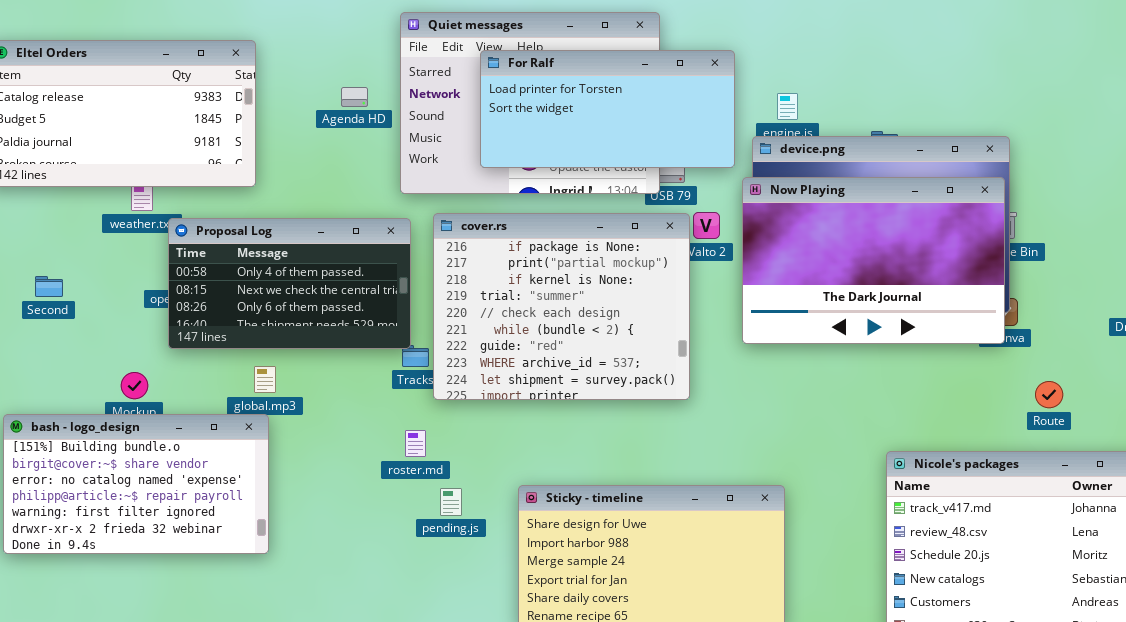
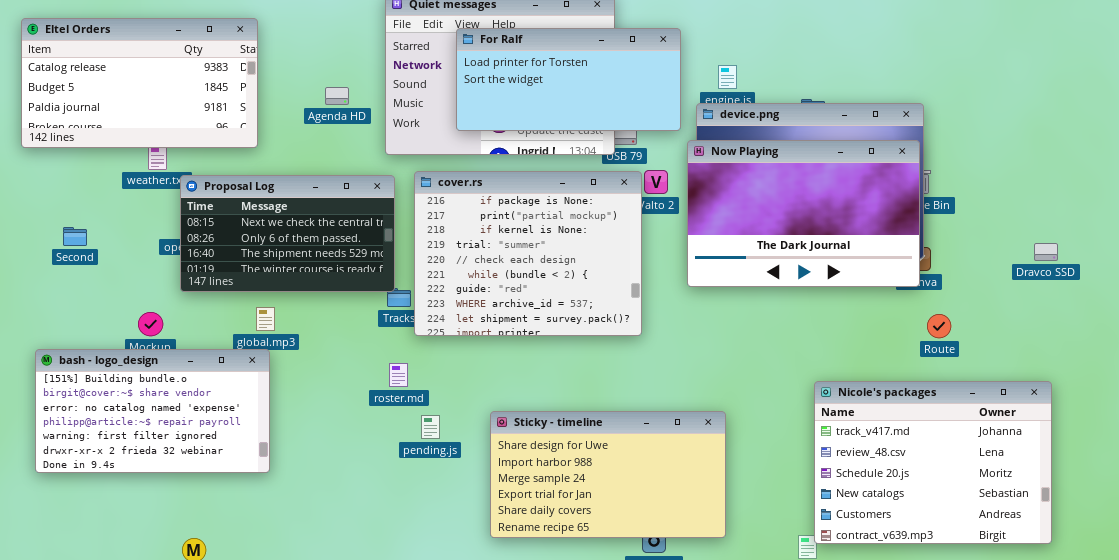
Agenda HD: [341,87,368,107] -> [325,87,349,105], moved
Proposal Log: [168,218,411,349] -> [180,175,395,292], scrolled down 1 row
Route: [1035,381,1063,408] -> [927,314,951,338], moved

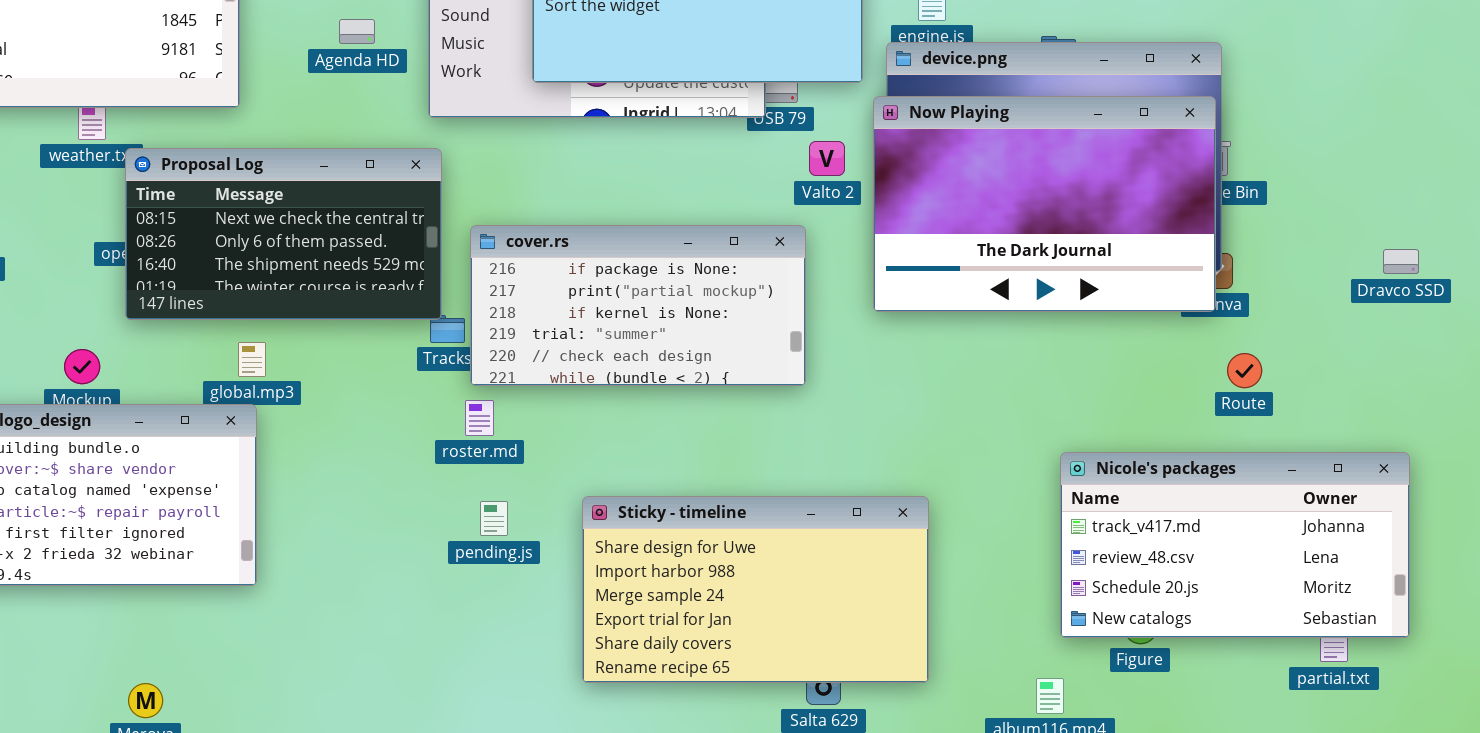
cover.rs: [414,171,642,336] -> [470,225,806,386], resized
roster.md: [389,363,408,387] -> [465,400,494,436], moved
Nicole's packages: [814,381,1052,544] -> [1060,452,1410,638], resized

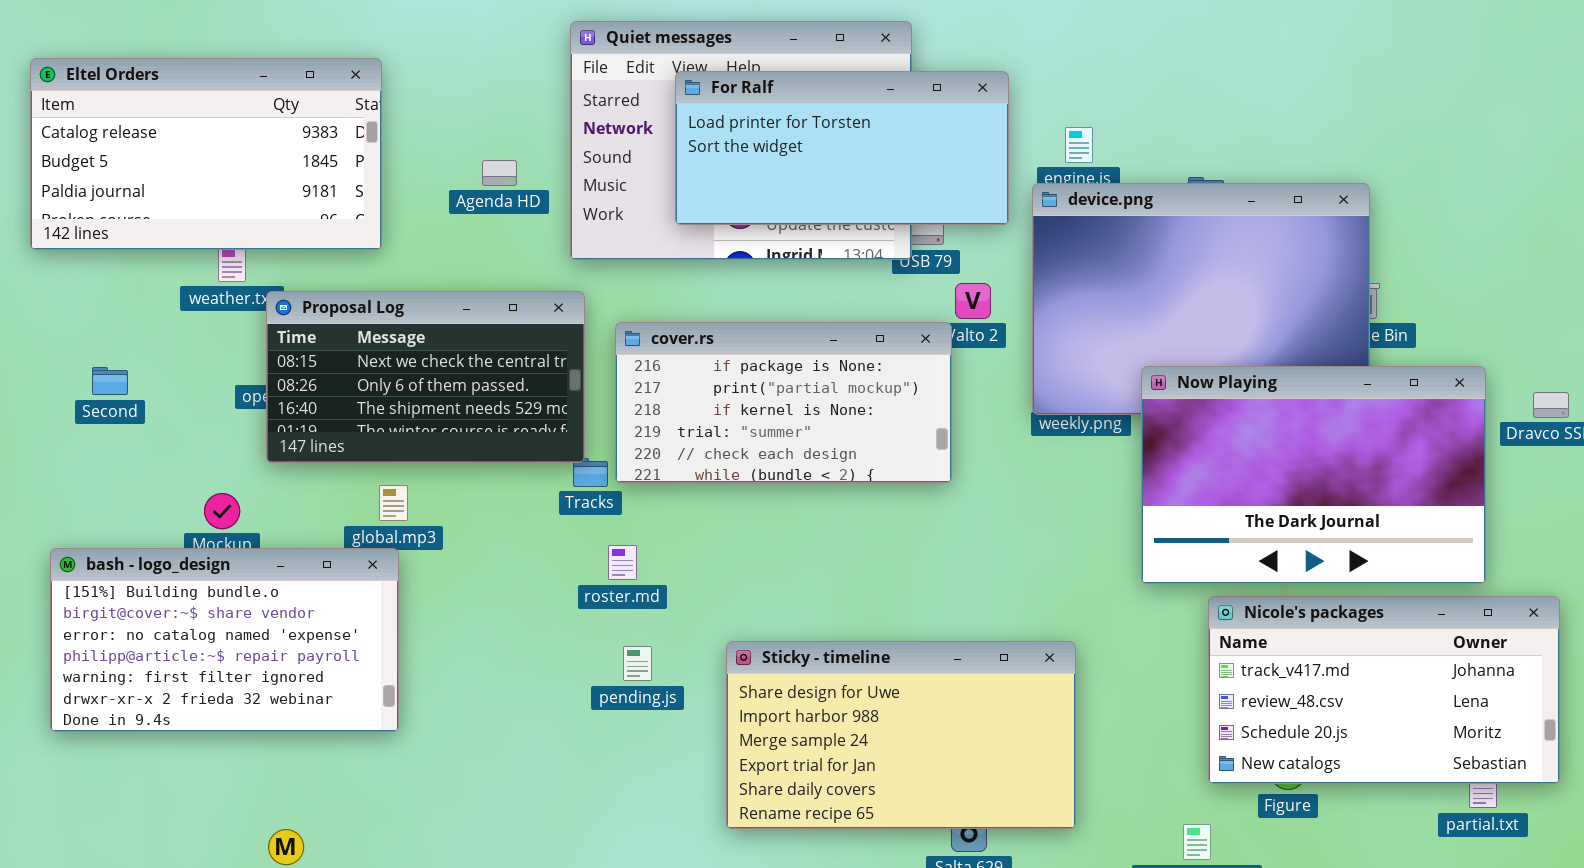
Now Playing: [873,96,1216,312] -> [1141,366,1486,584], moved
cover.rs: [470,225,806,386] -> [615,322,952,483], moved

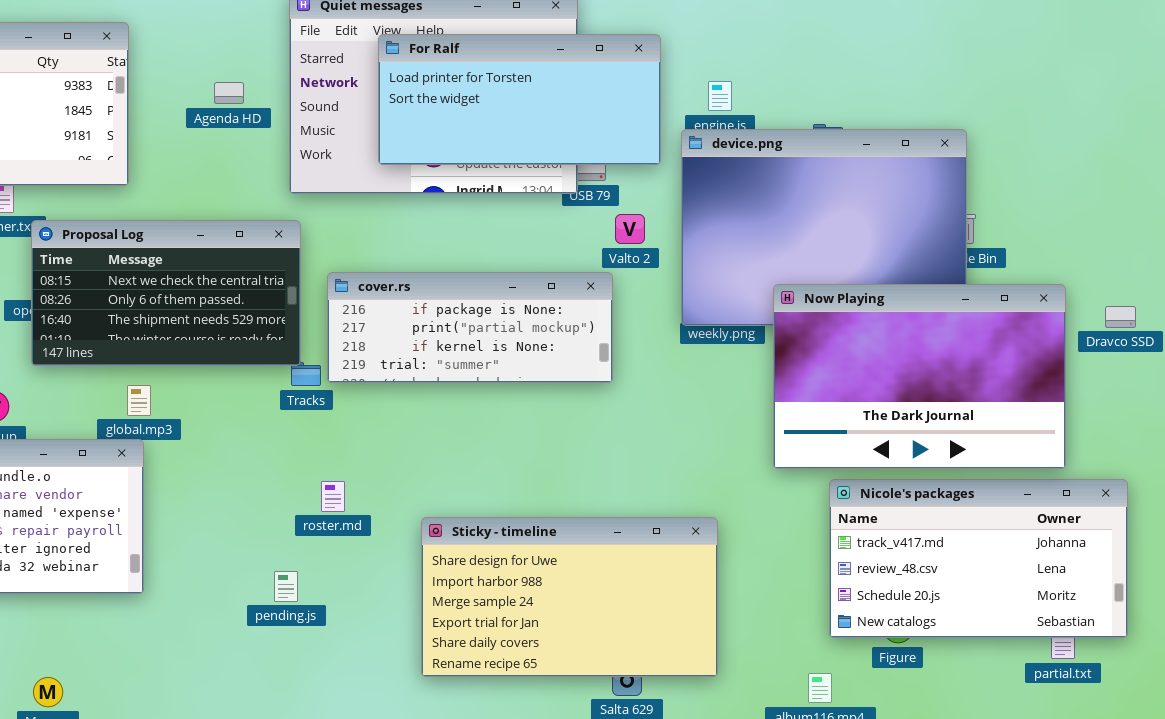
Agenda HD: [482,160,517,186] -> [214,82,244,104], moved
cover.rs: [615,322,952,483] -> [327,272,613,383], resized
roster.md: [608,545,637,580] -> [321,481,345,512], moved
pending.js: [623,646,652,681] -> [274,571,298,602], moved

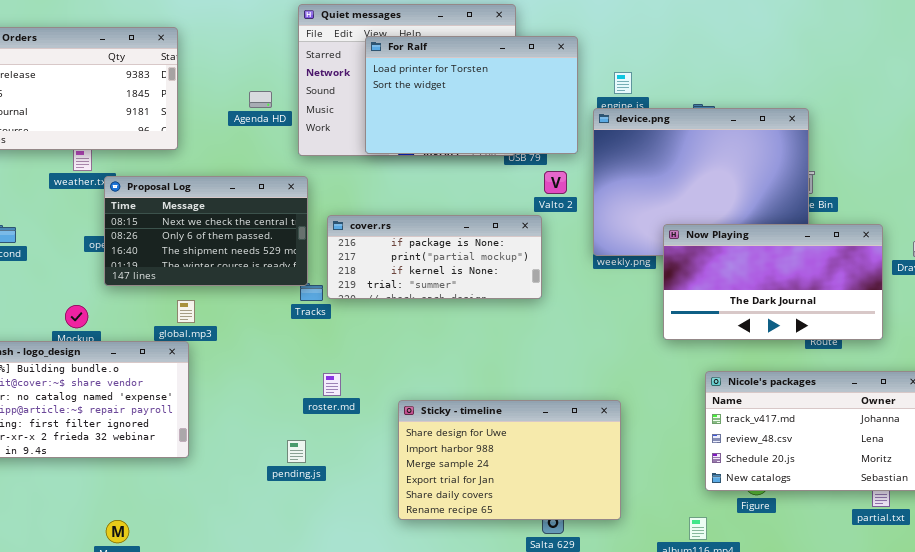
For Ralf: [378,34,661,165] -> [365,36,578,154], resized
Agenda HD: [214,82,244,104] -> [249,91,272,108], moved
Now Playing: [773,284,1066,469] -> [663,224,883,340], resized

